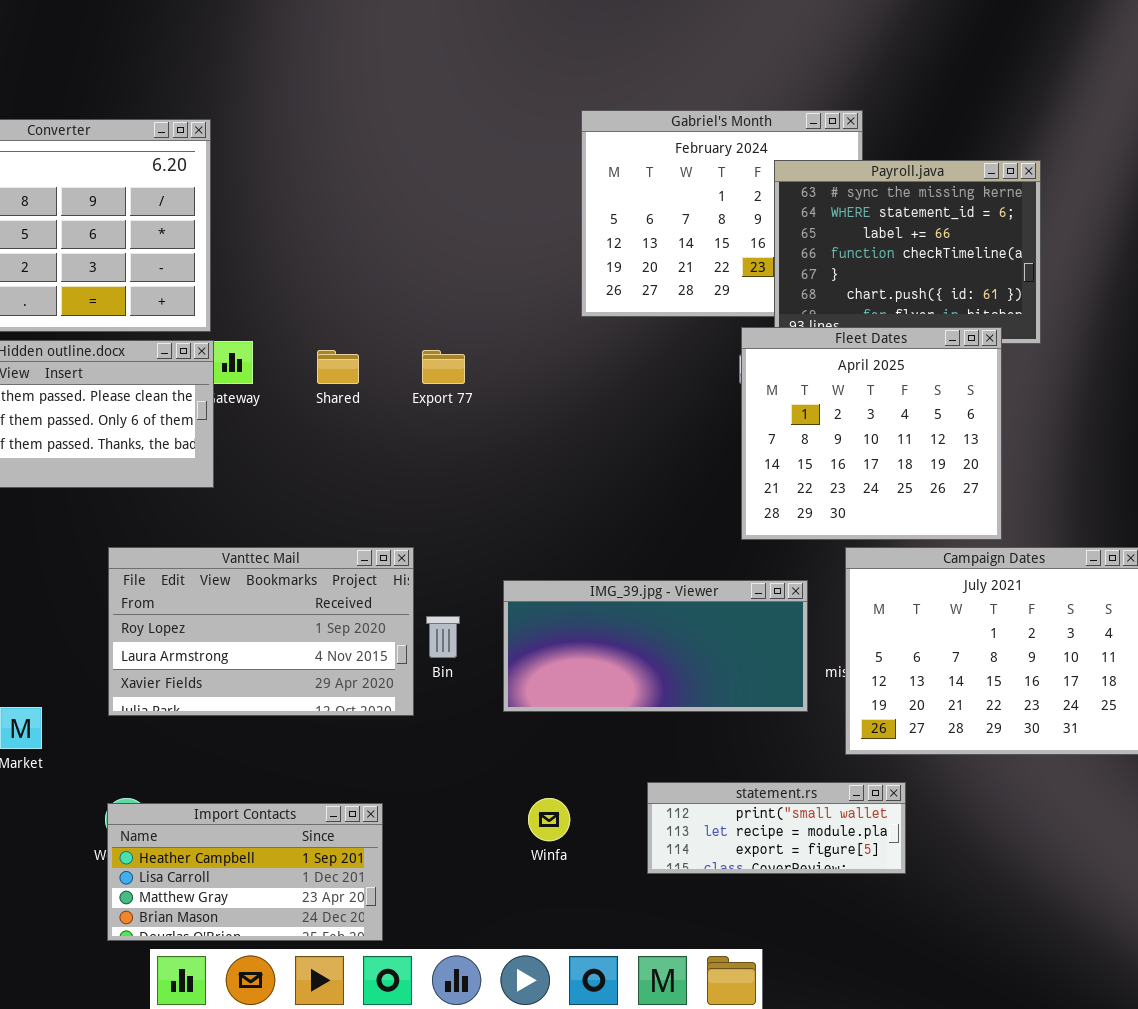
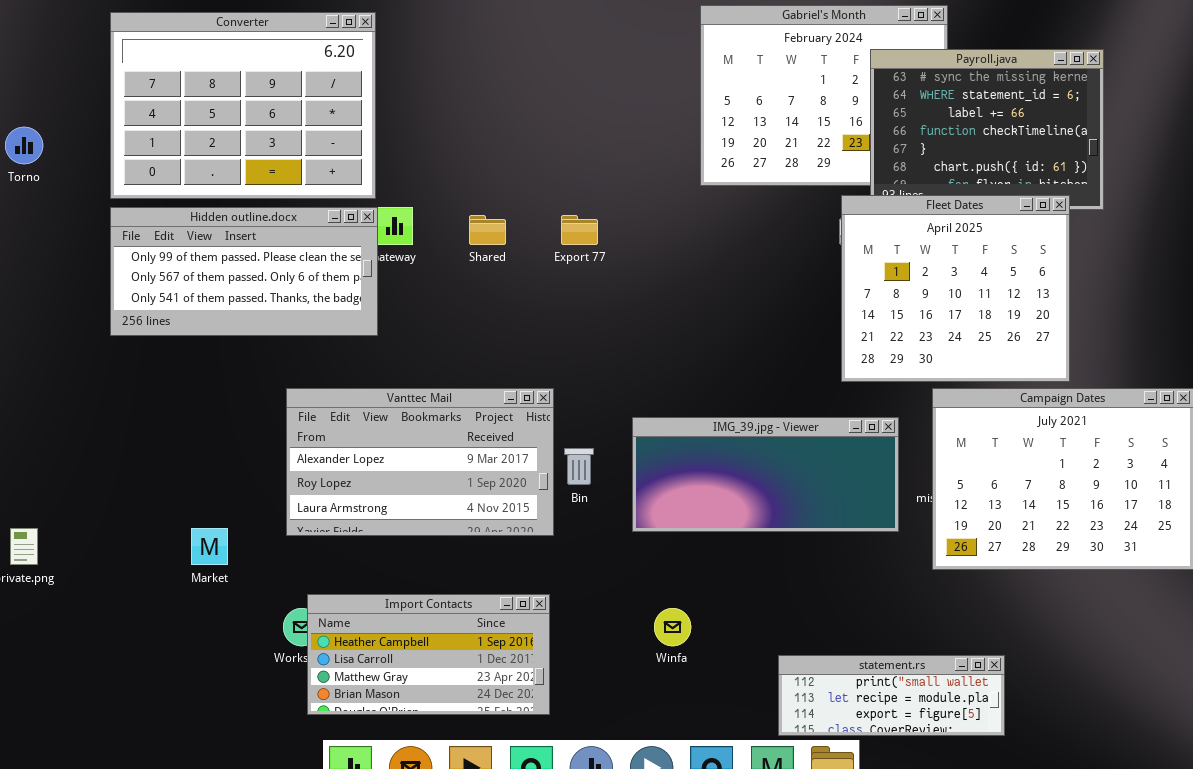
Vanttec Mail: [108,547,414,716] -> [286,388,554,536], scrolled up 1 row
statement.rs: [647,782,906,874] -> [778,655,1005,736], moved
Import Contacts: [107,803,383,941] -> [307,594,550,715], moved

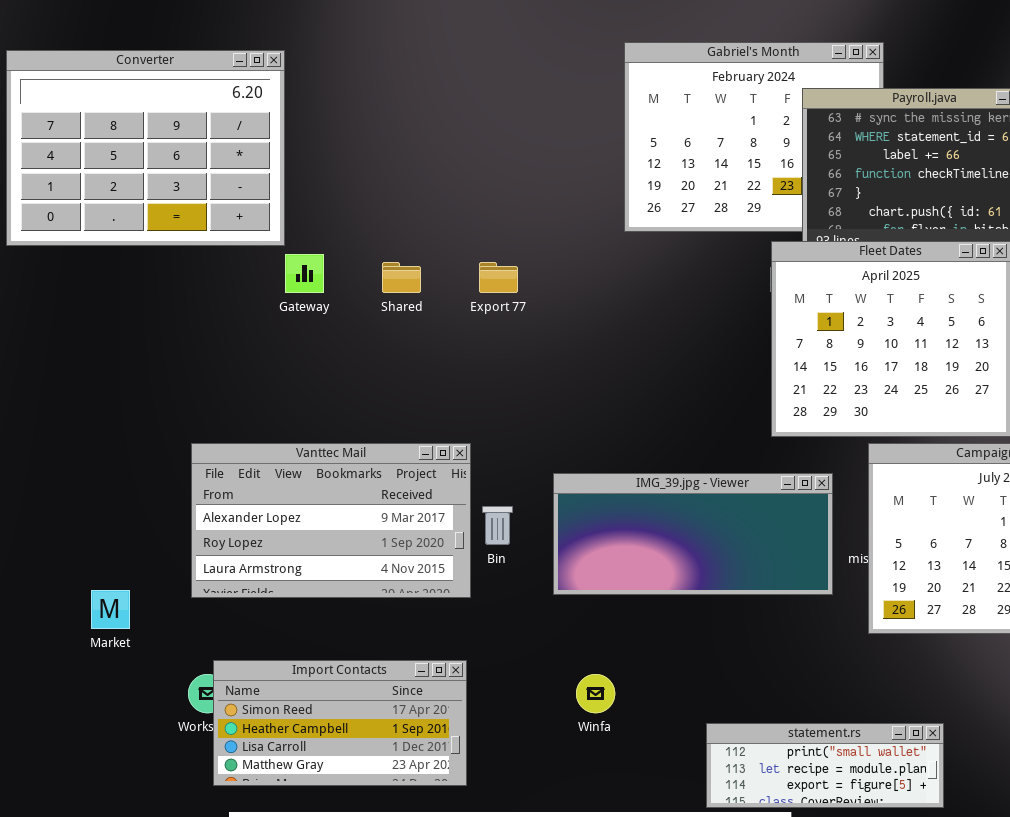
Hidden outline.docx: [110,207,378,336] -> none, closed
Import Contacts: [307,594,550,715] -> [213,660,467,786], scrolled up 1 row

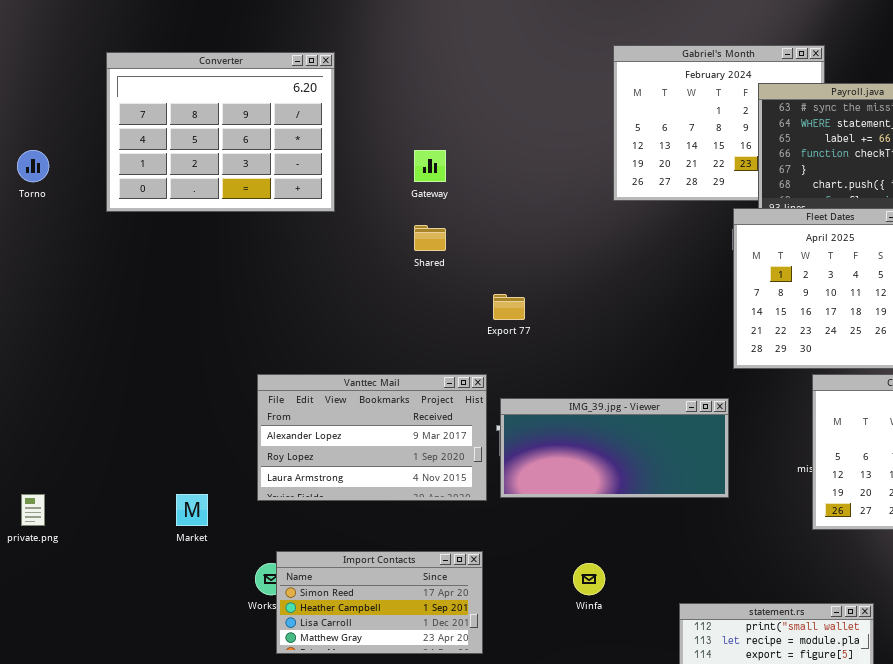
Gateway: [285,254,324,293] -> [414,150,446,182], moved
Export 77: [479,262,518,293] -> [493,294,525,320], moved
IMG_39.jpg - Viewer: [553,473,833,595] -> [500,398,729,498], moved

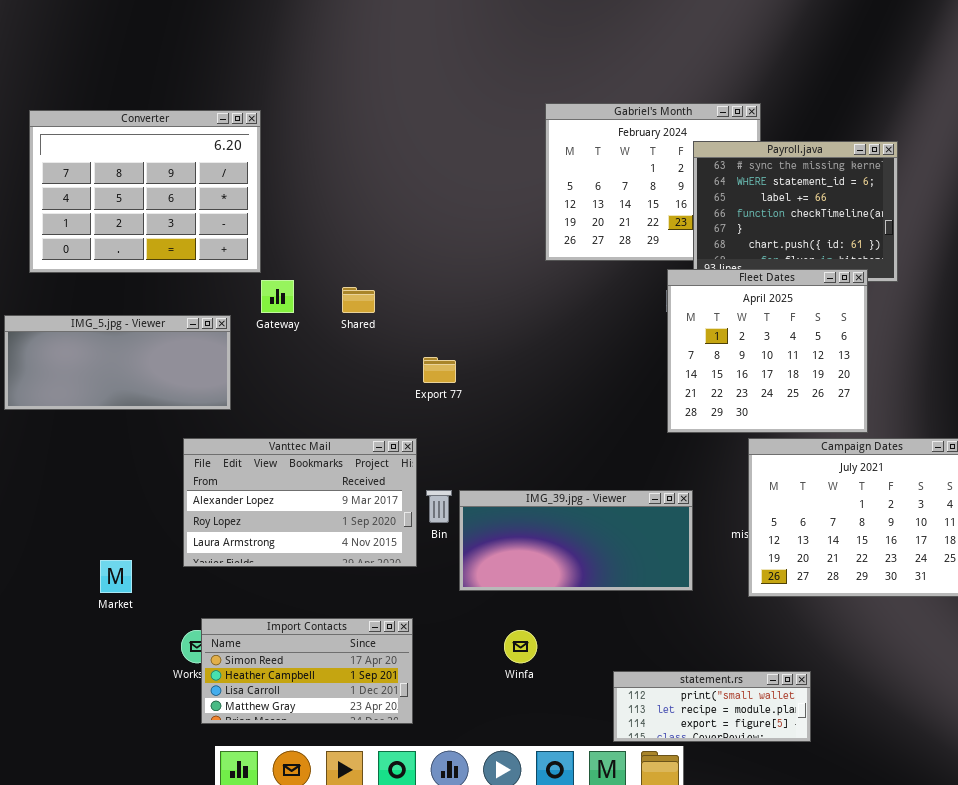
Gateway: [414,150,446,182] -> [261,280,294,313], moved
IMG_5.jpg - Viewer: none -> [4,315,231,410], opened
IMG_39.jpg - Viewer: [500,398,729,498] -> [459,490,693,591], moved

